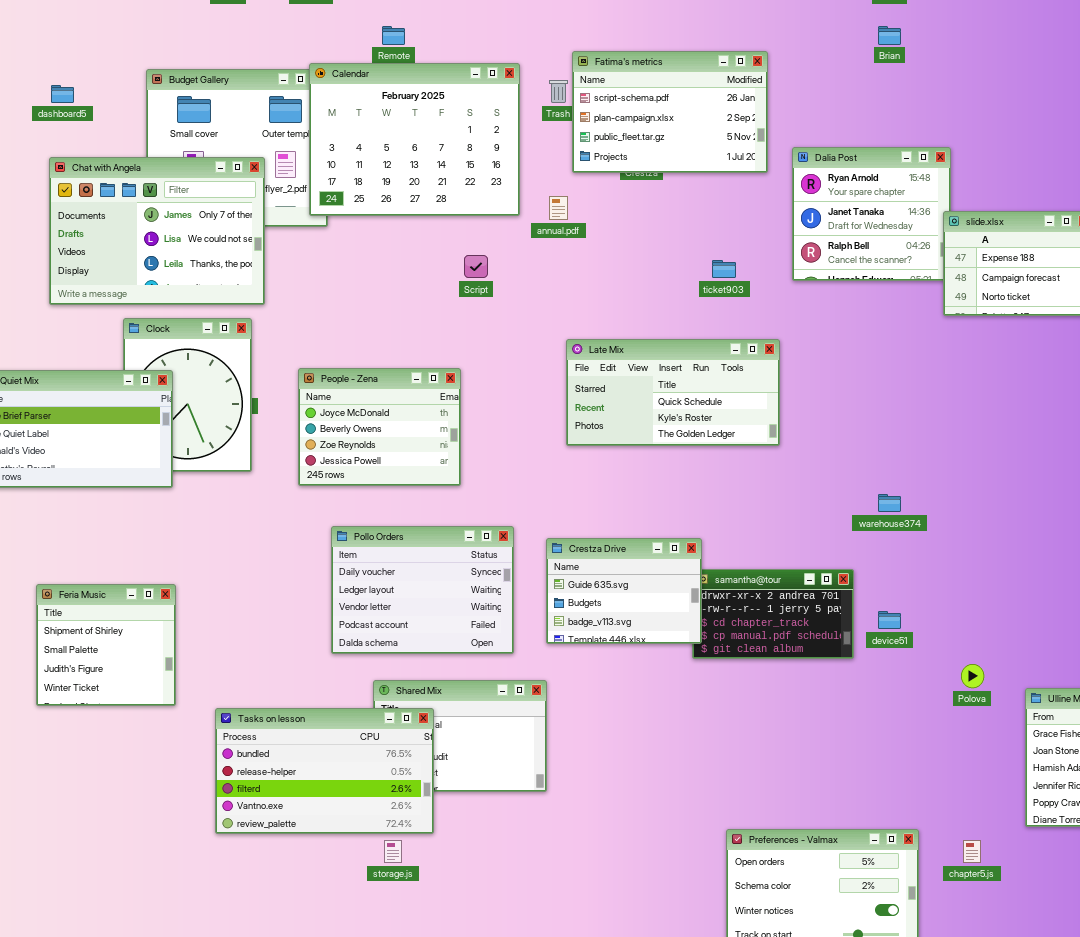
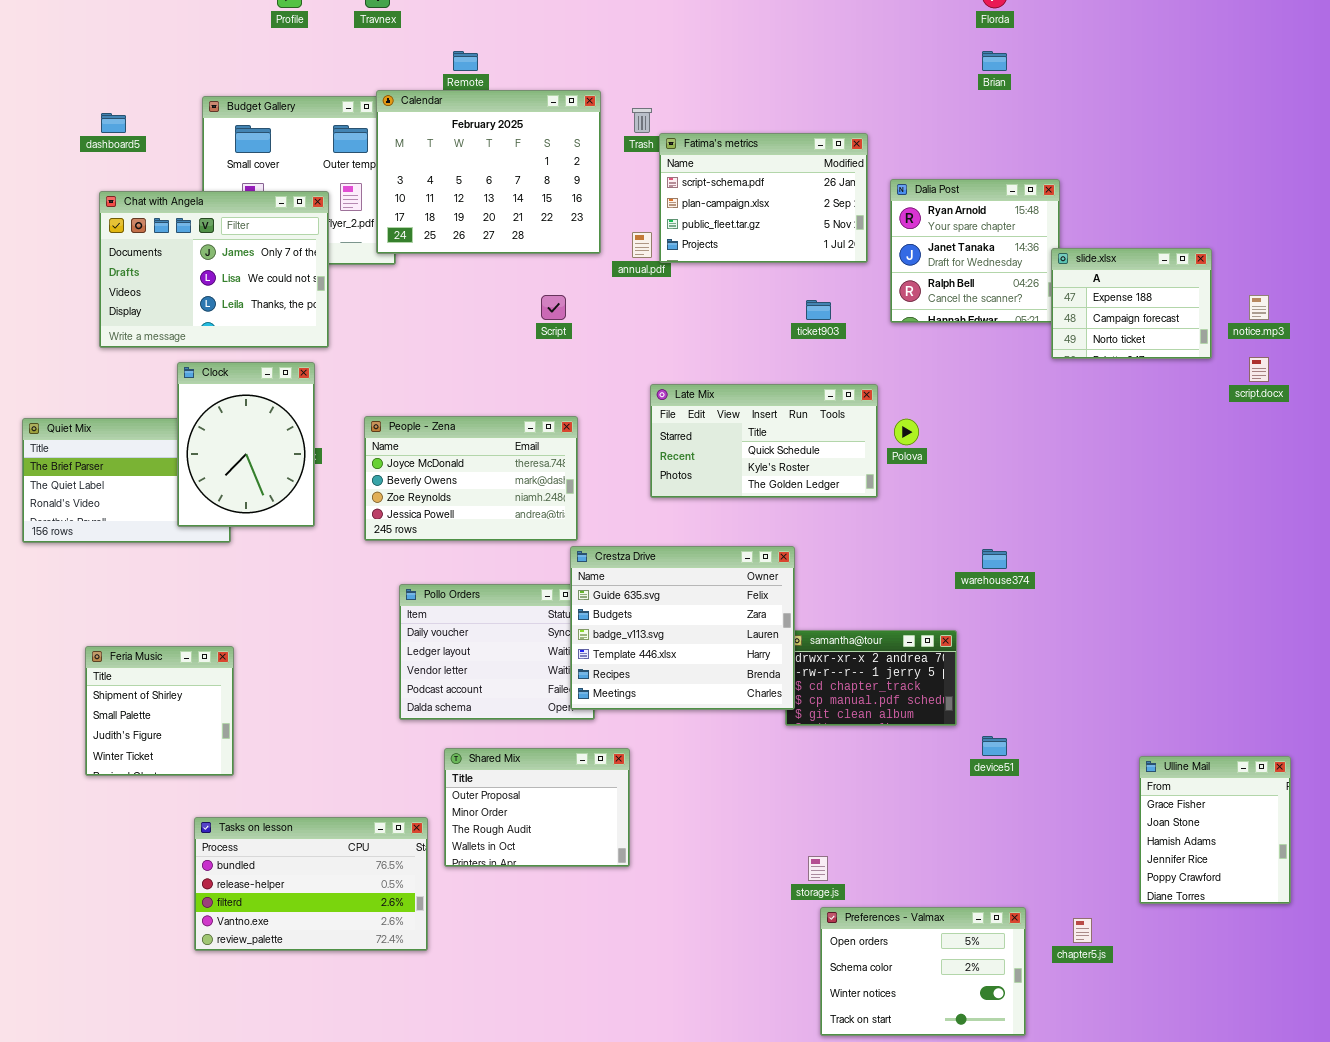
Fatima's metrics: [572,51,768,173] -> [659,133,868,263], moved
Clock: [123,318,252,472] -> [177,362,315,527], raised
People - Zena: [298,368,461,486] -> [364,416,578,541], resized
Crestza Drive: [546,538,702,644] -> [570,546,795,710], resized
device51: [878,611,901,629] -> [982,736,1007,756], moved
Polova: [961,664,984,688] -> [894,419,919,445], moved
Tasks on lesson: [215,708,434,834] -> [194,817,428,951], moved
storage.js: [384,840,402,863] -> [808,856,828,881], moved

